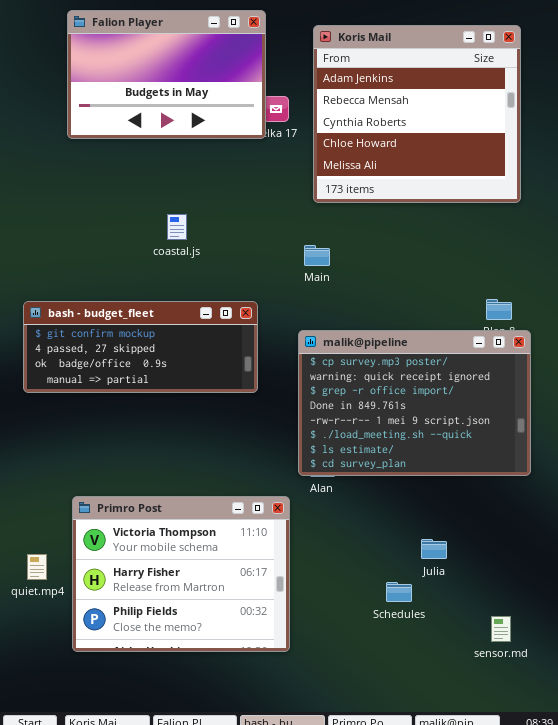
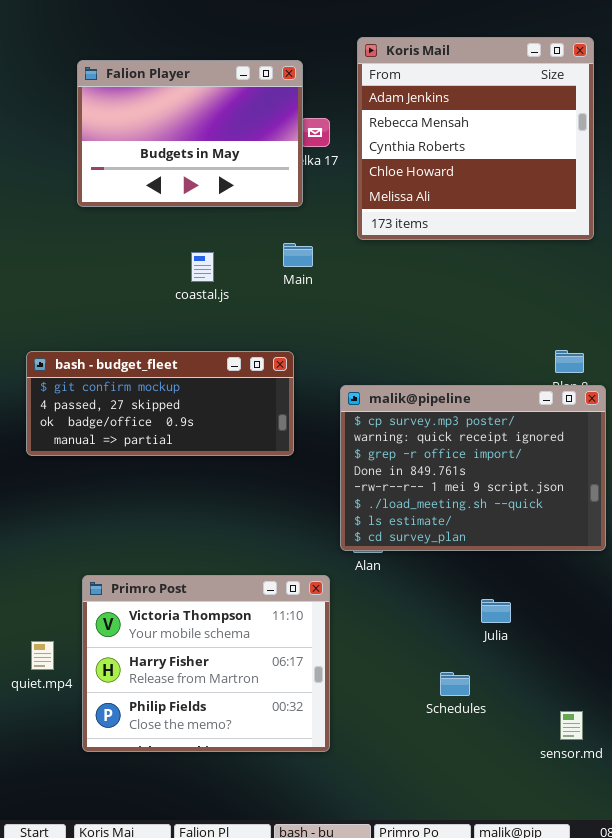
Falion Player: [67,10,266,139] -> [77,60,303,207], moved
Main: [304,245,330,266] -> [283,243,313,267], moved
Julia: [421,539,447,559] -> [481,599,511,623], moved

